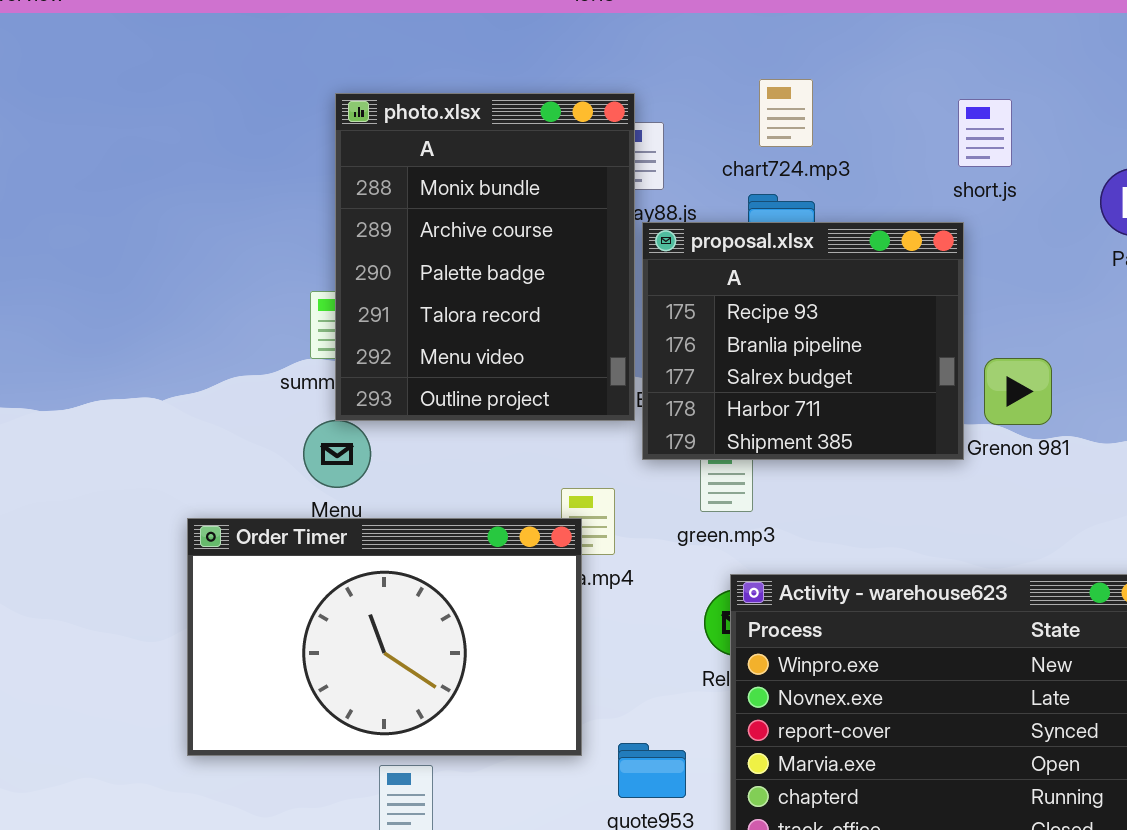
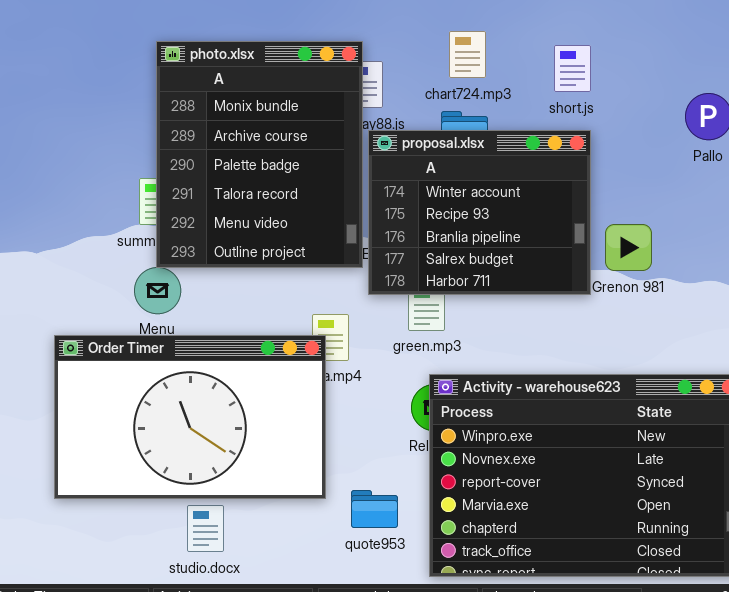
short.js: [958,99,1012,167] -> [554,45,591,92], moved
proposal.xlsx: [642,222,964,460] -> [368,130,591,295], scrolled up 1 row

